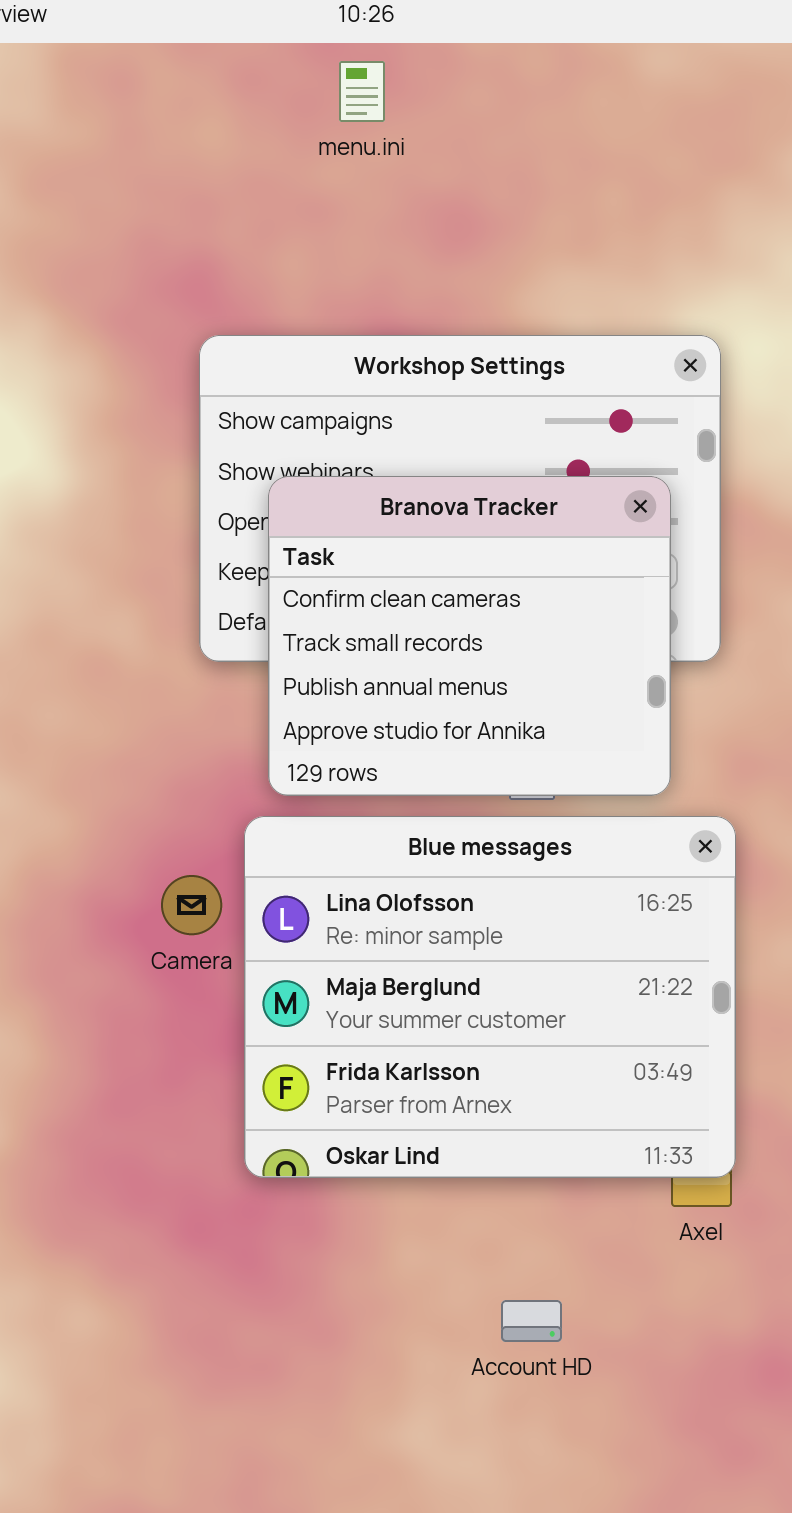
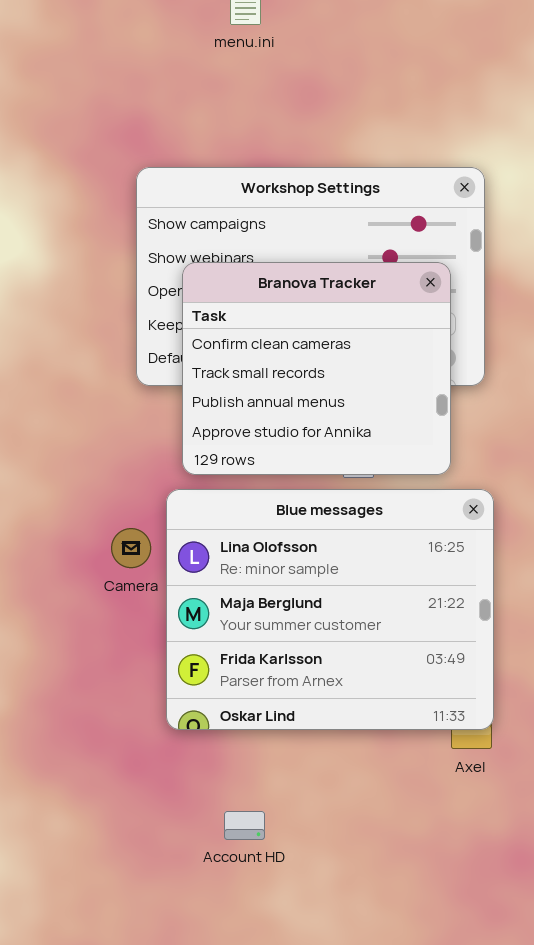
Account HD: [501,1300,562,1342] -> [224,811,265,840], moved

